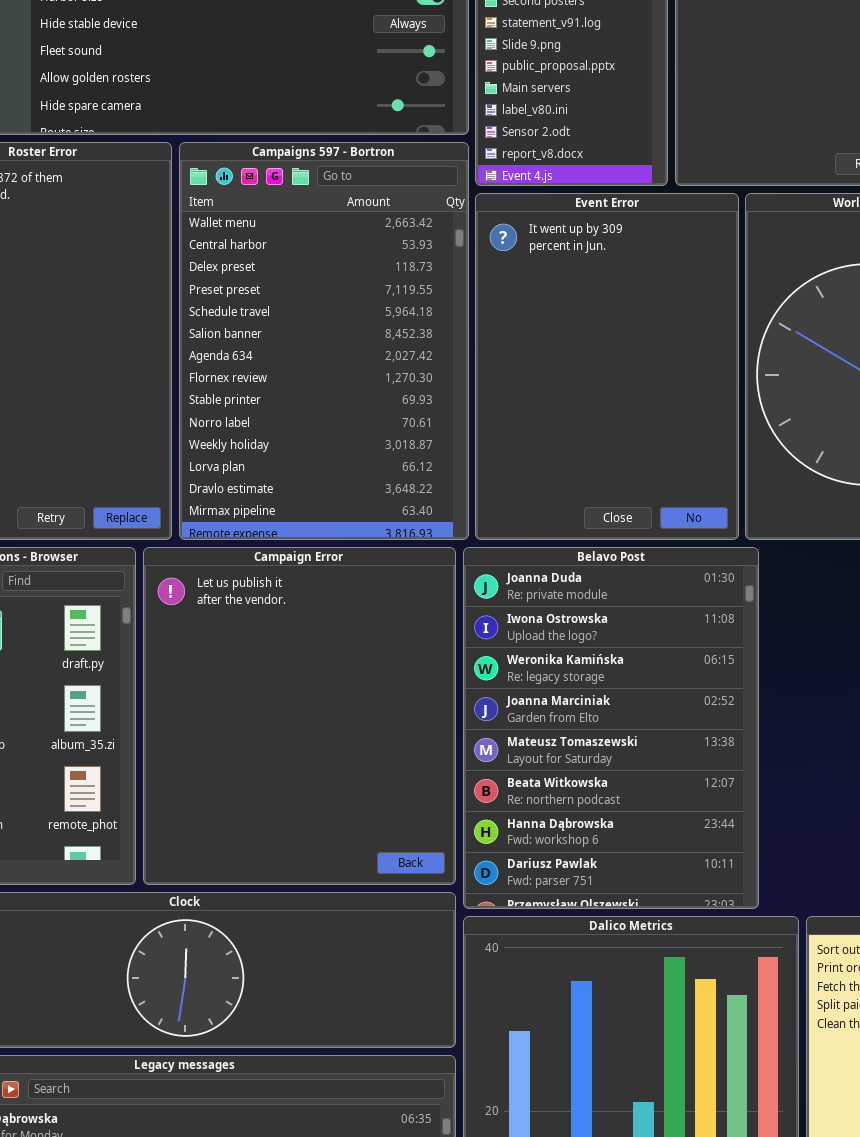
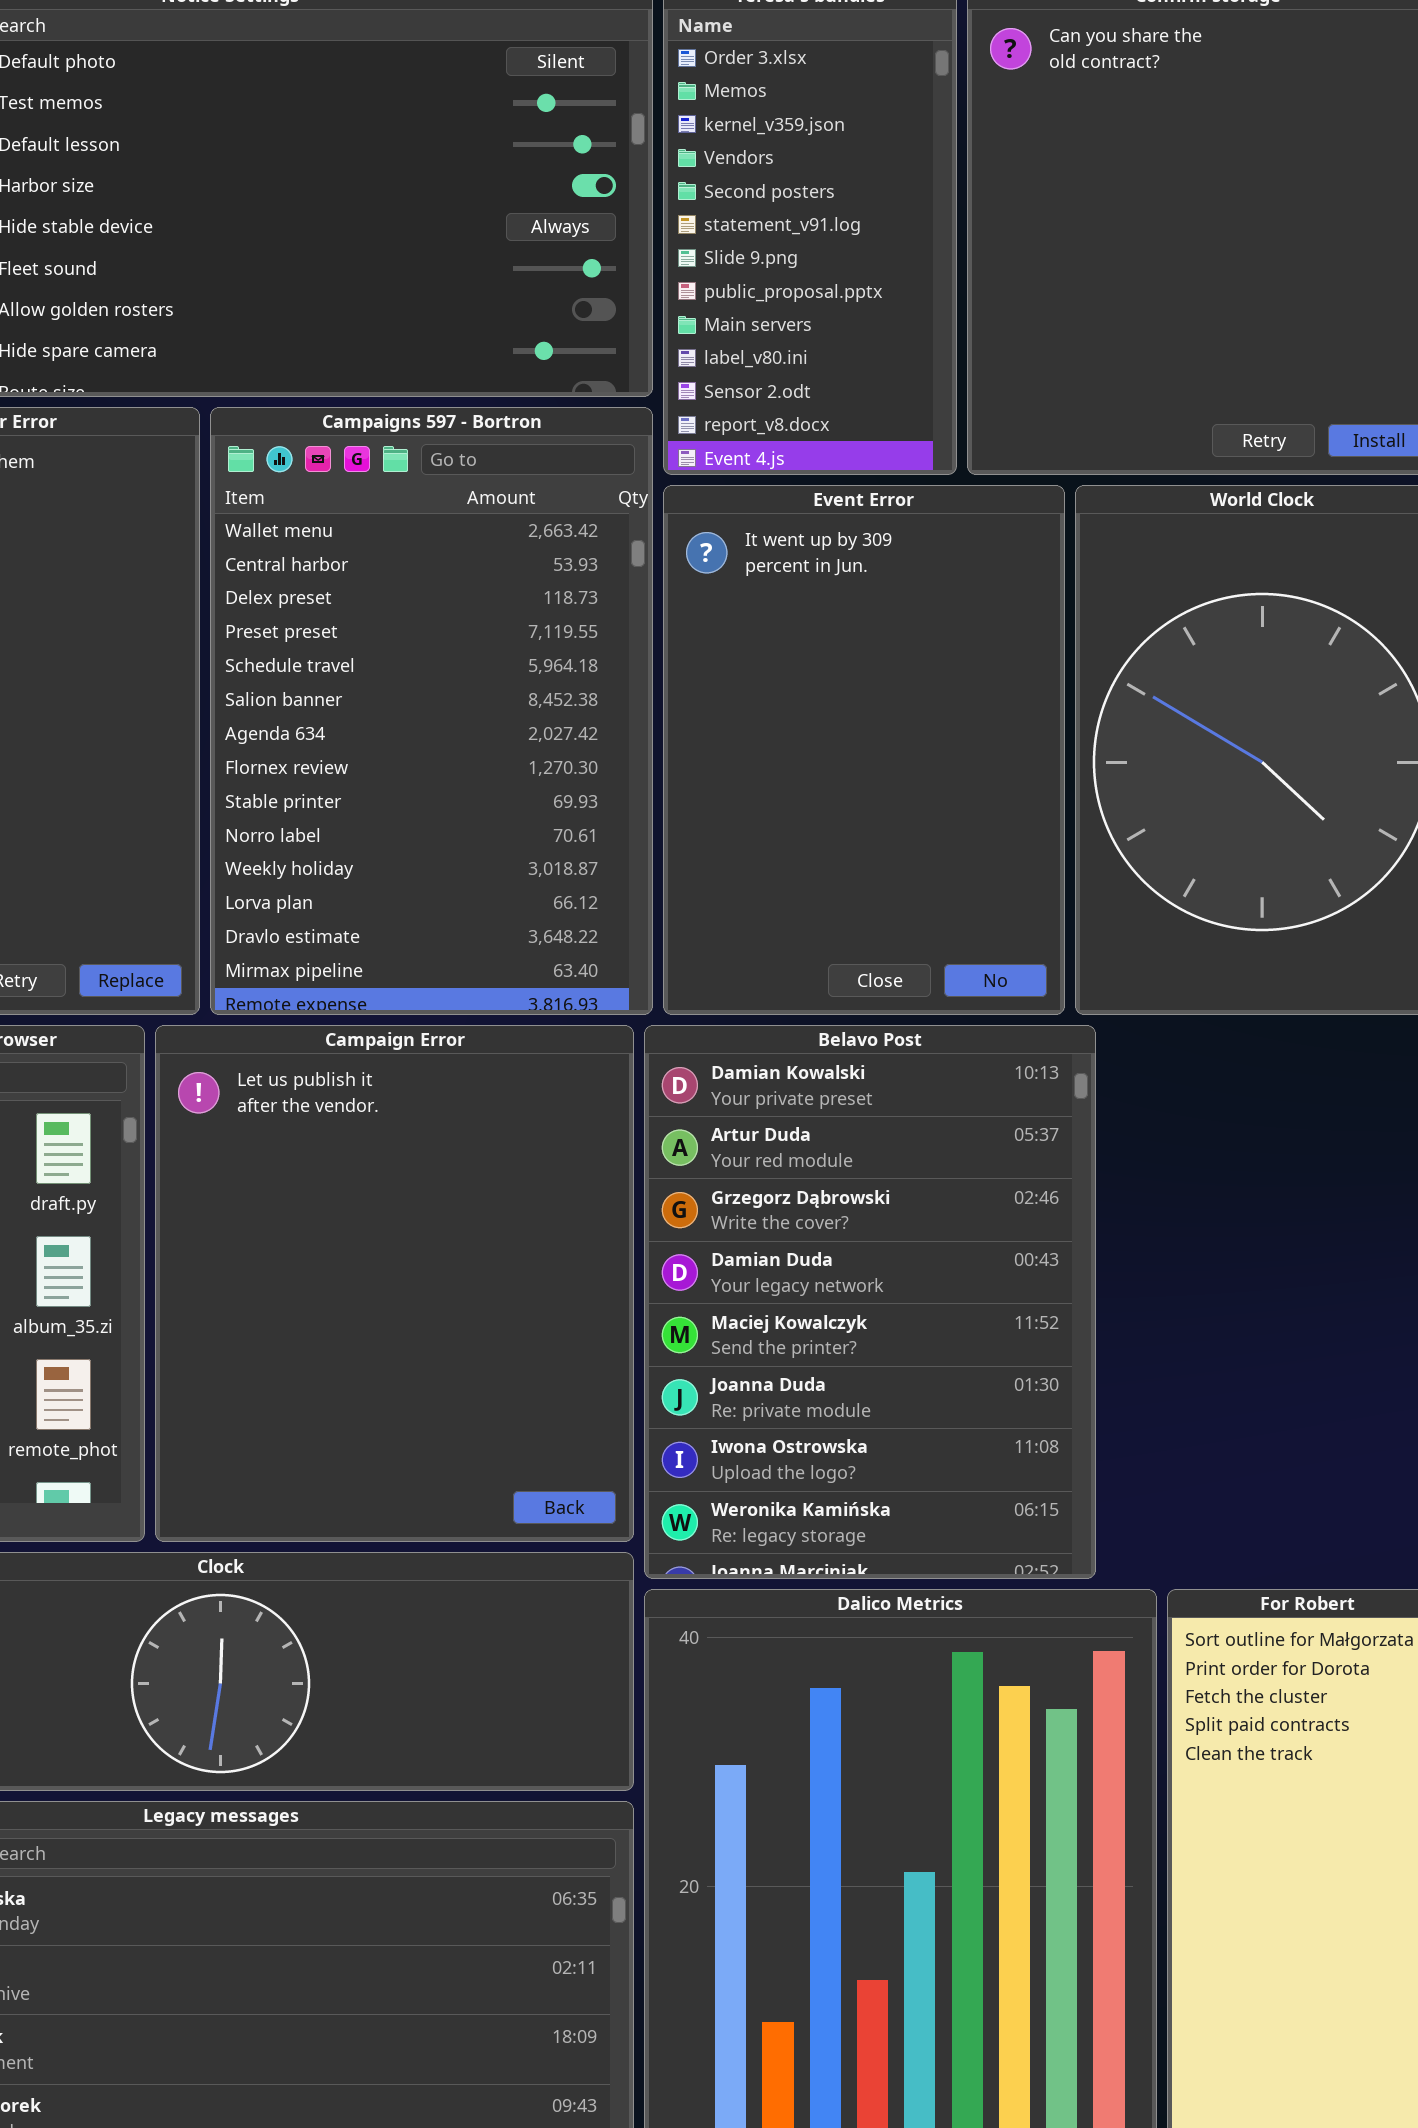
Belavo Post: [463,547,759,909] -> [644,1025,1096,1579], scrolled up 5 rows

